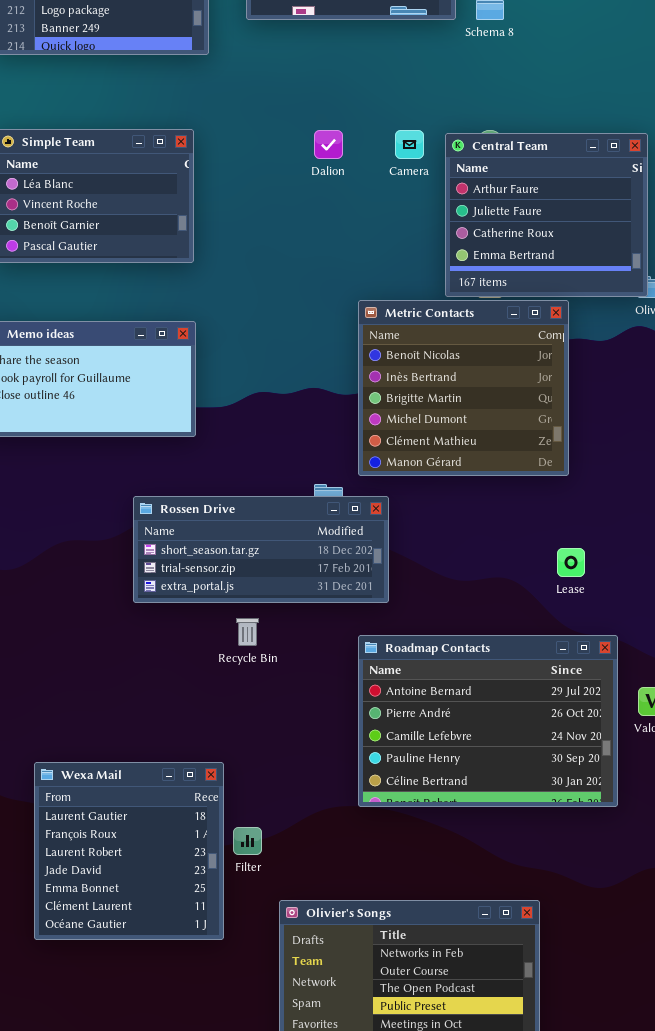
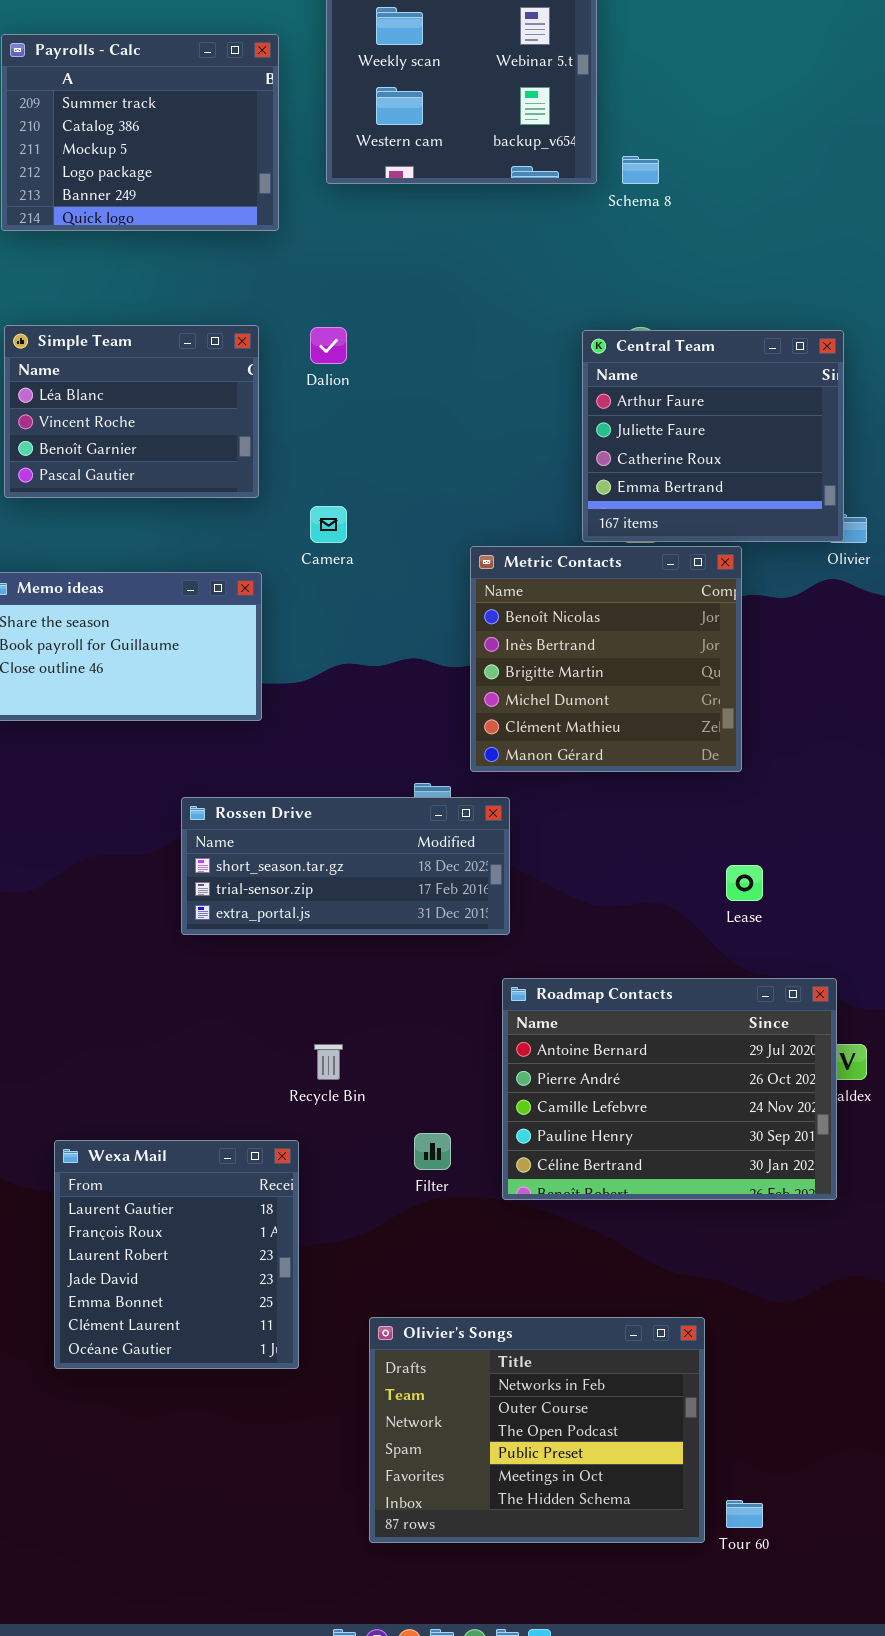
Dalion: [314,130,343,159] -> [310,327,347,364], moved
Camera: [395,130,424,159] -> [310,506,347,543], moved
Recycle Bin: [236,618,259,646] -> [314,1044,343,1080], moved
Roadmap Contacts: [358,635,618,807] -> [502,978,837,1200], moved
Filter: [233,827,262,855] -> [414,1133,451,1170], moved

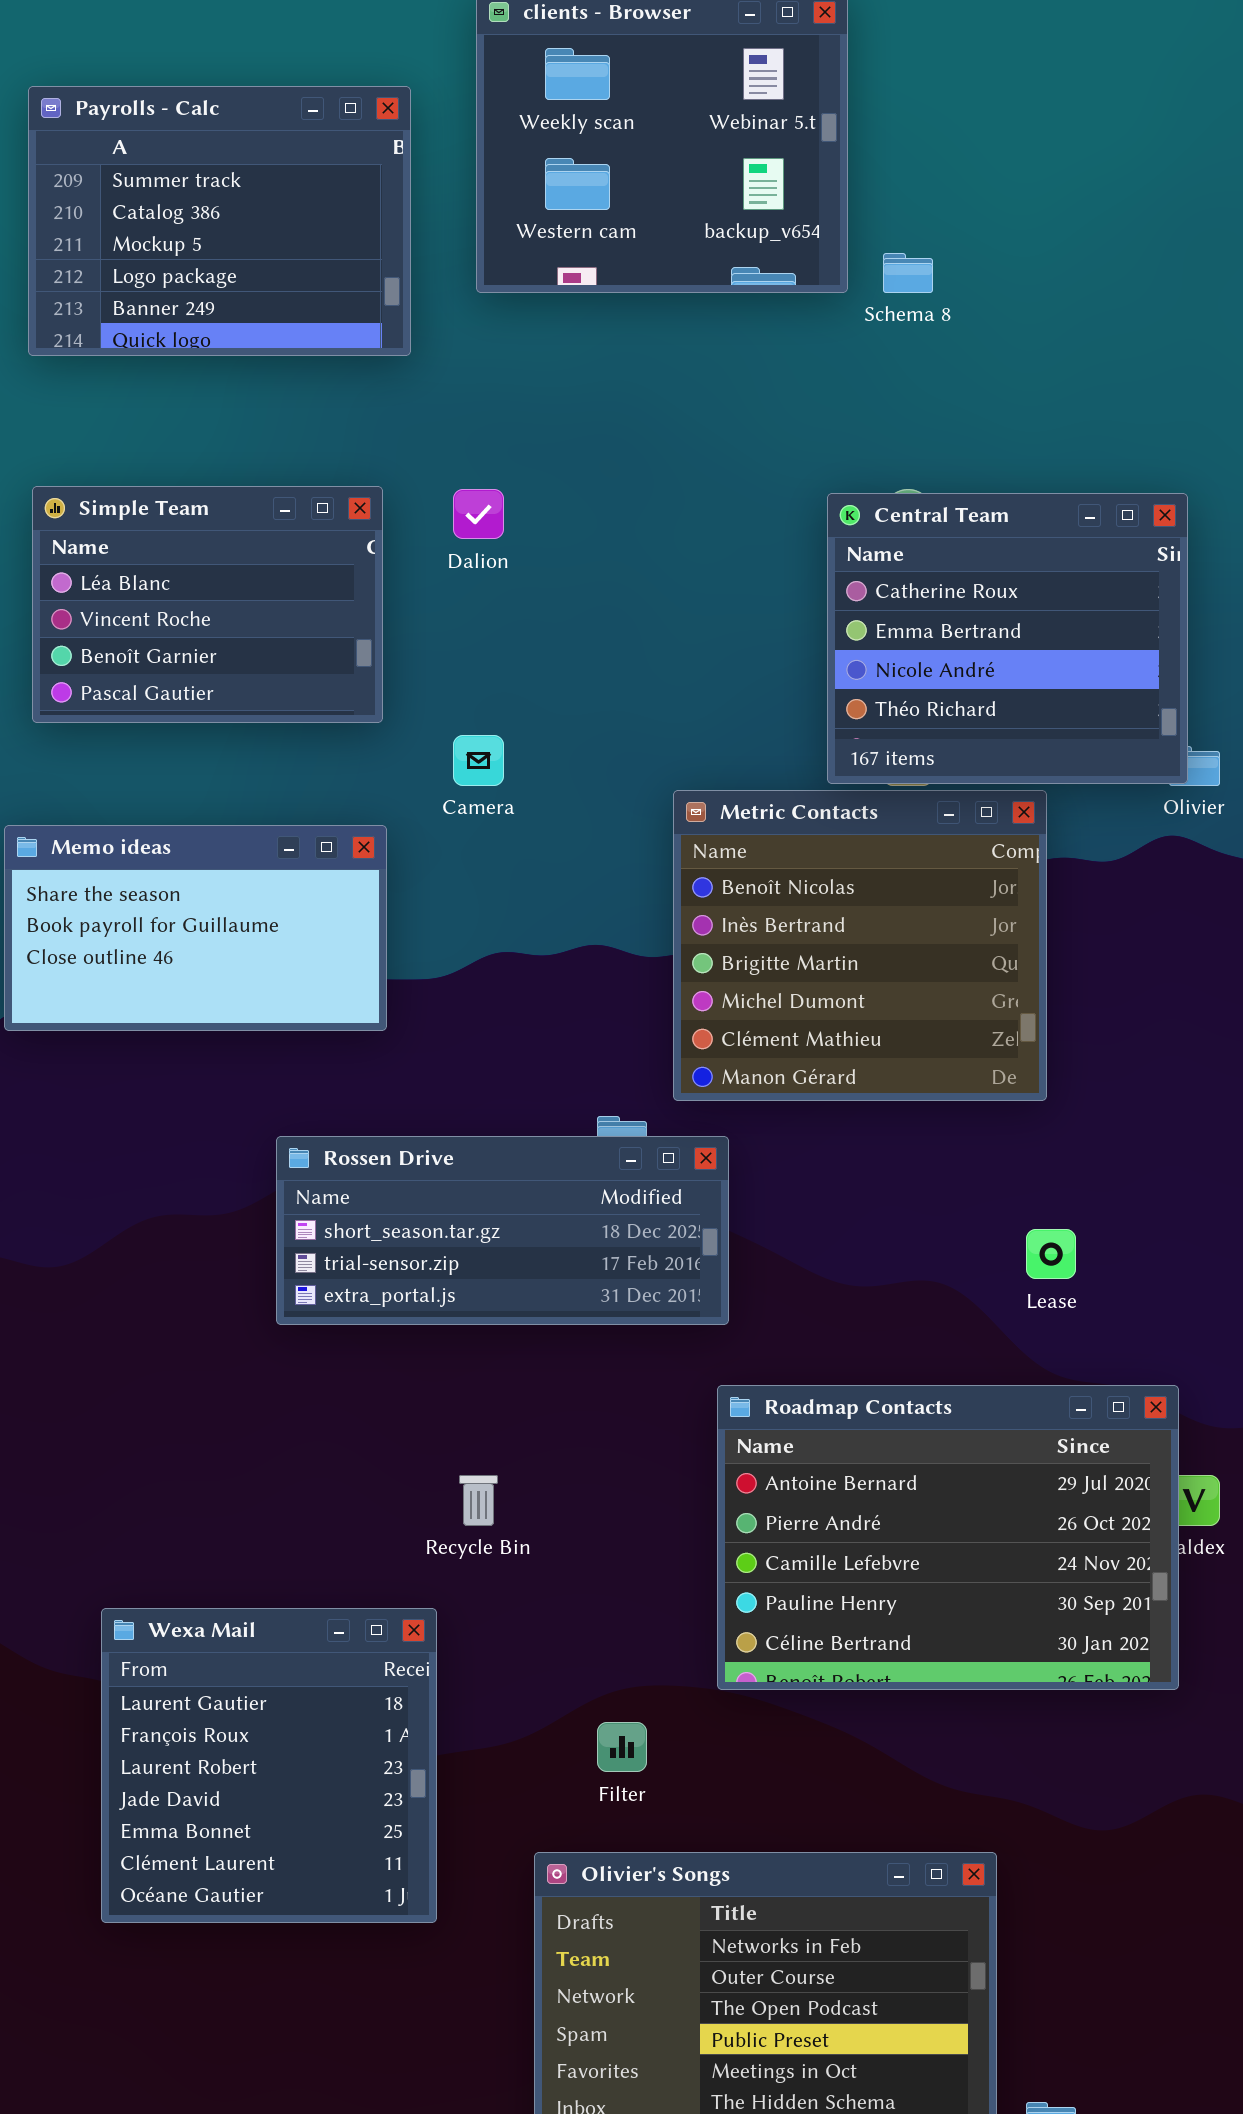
Central Team: [582,330,844,542] -> [827,493,1188,784], scrolled down 2 rows
Filter: [414,1133,451,1170] -> [597,1722,647,1772], moved

